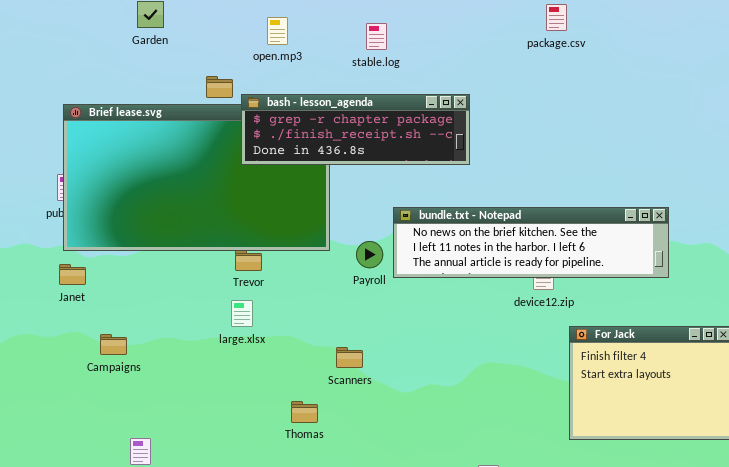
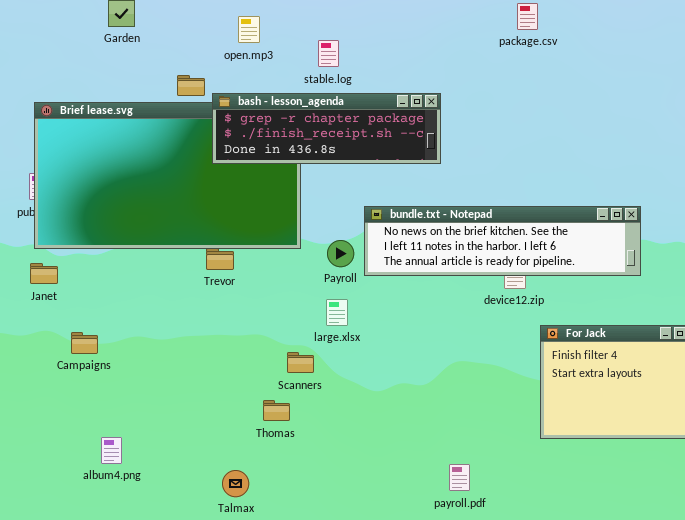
stable.log: [366,23,387,50] -> [318,40,339,67], moved
large.xlsx: [231,300,253,327] -> [326,299,348,326], moved
Scanners: [336,347,363,368] -> [287,352,314,373], moved

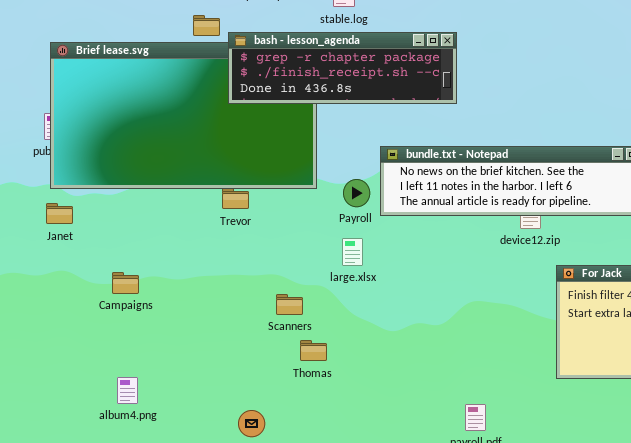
Campaigns: [71,332,98,354] -> [112,272,139,294], moved
Scanners: [287,352,314,373] -> [276,294,303,315], moved
Thomas: [263,400,290,421] -> [300,340,327,361], moved

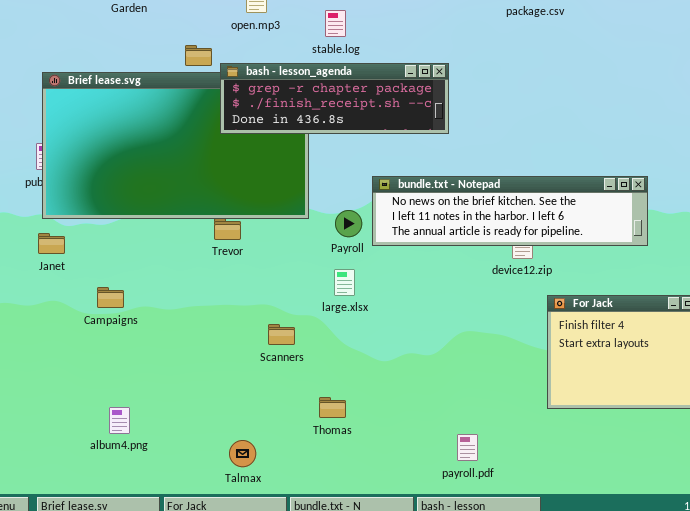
Campaigns: [112,272,139,294] -> [97,287,124,308], moved
Thomas: [300,340,327,361] -> [319,397,346,418], moved

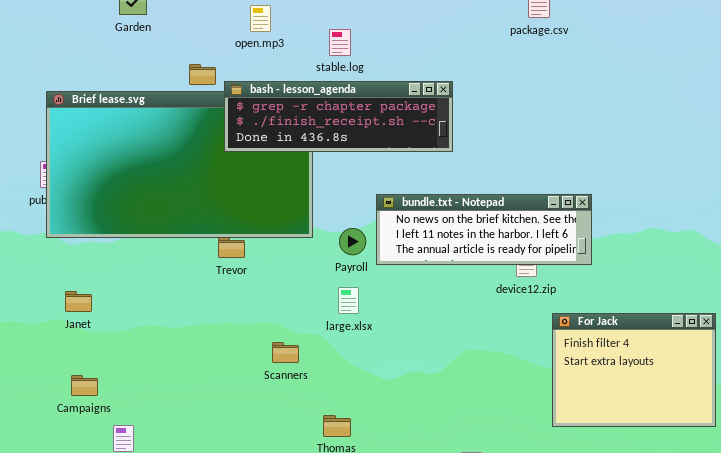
bundle.txt - Notepad: [372,176,648,246] -> [376,194,592,265], resized
Janet: [38,233,65,254] -> [65,291,92,312], moved
Campaigns: [97,287,124,308] -> [71,375,98,396], moved

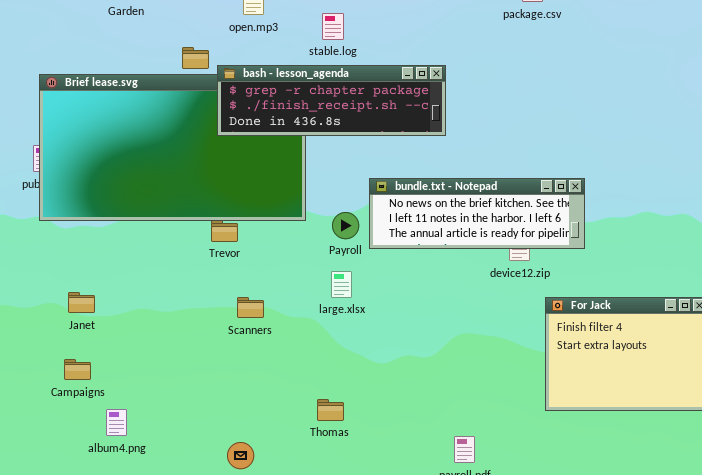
Janet: [65,291,92,312] -> [68,292,95,313], moved
Scanners: [272,342,299,363] -> [237,297,264,318], moved

